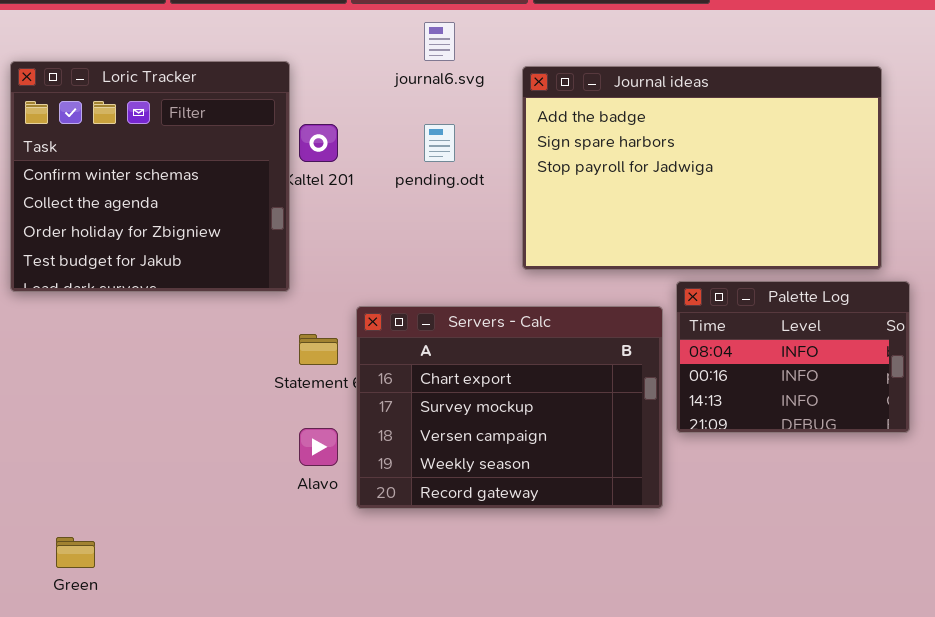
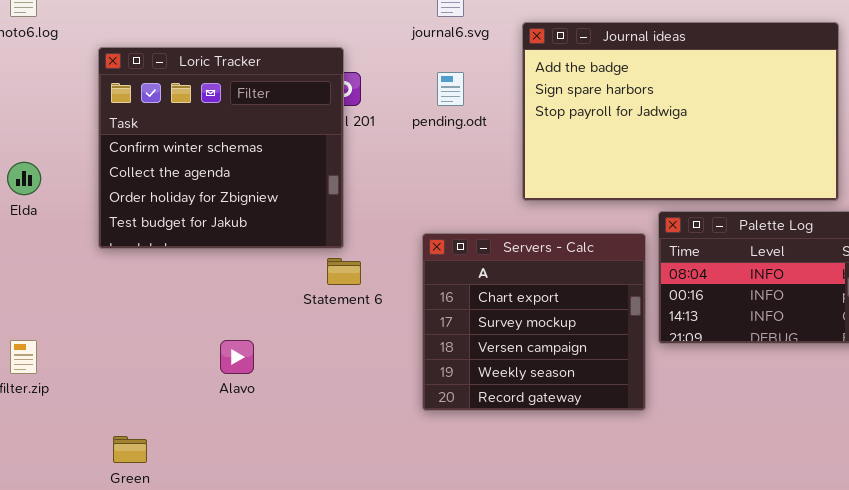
Loric Tracker: [10,61,290,292] -> [98,47,344,249], moved
Servers - Calc: [356,306,663,509] -> [422,233,646,411], resized
Alavo: [299,428,338,466] -> [220,340,254,374], moved

